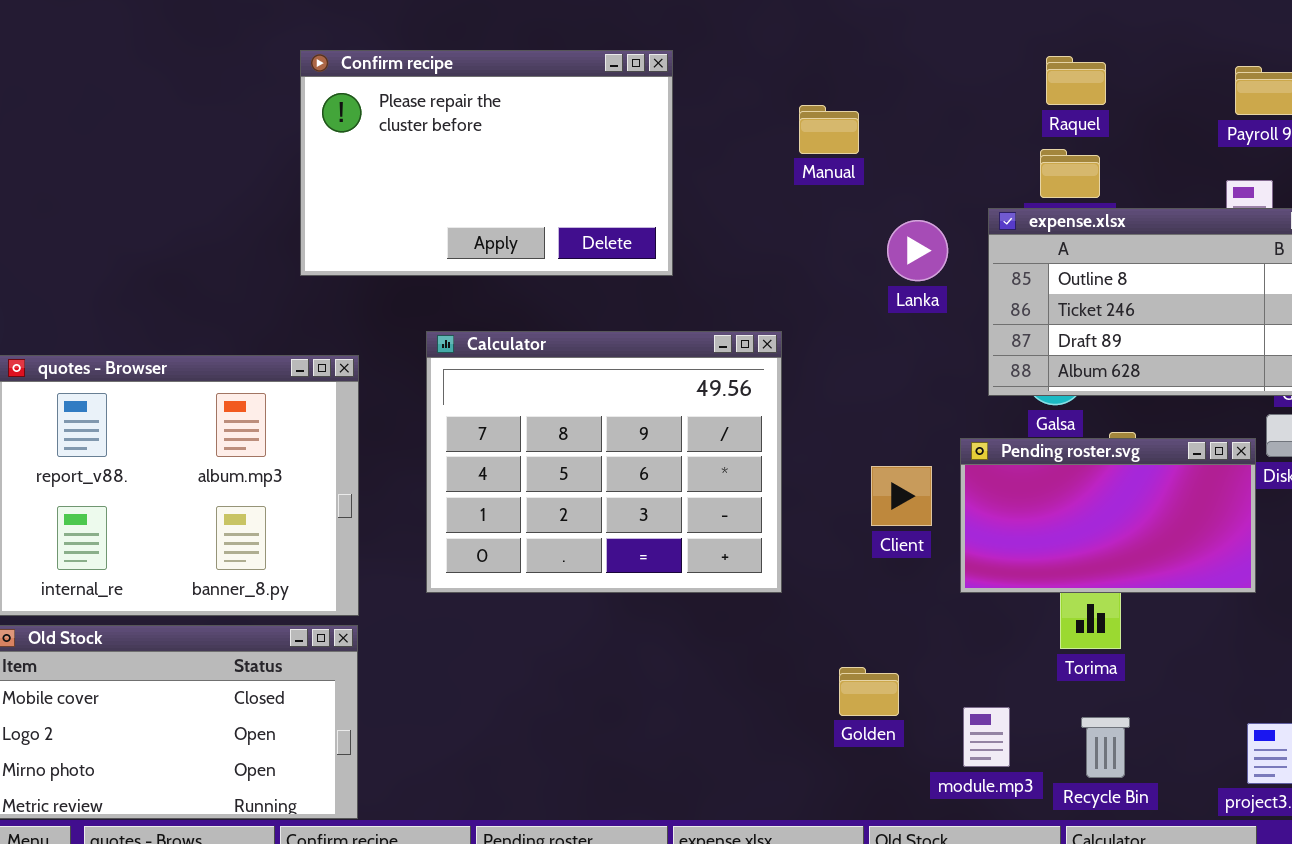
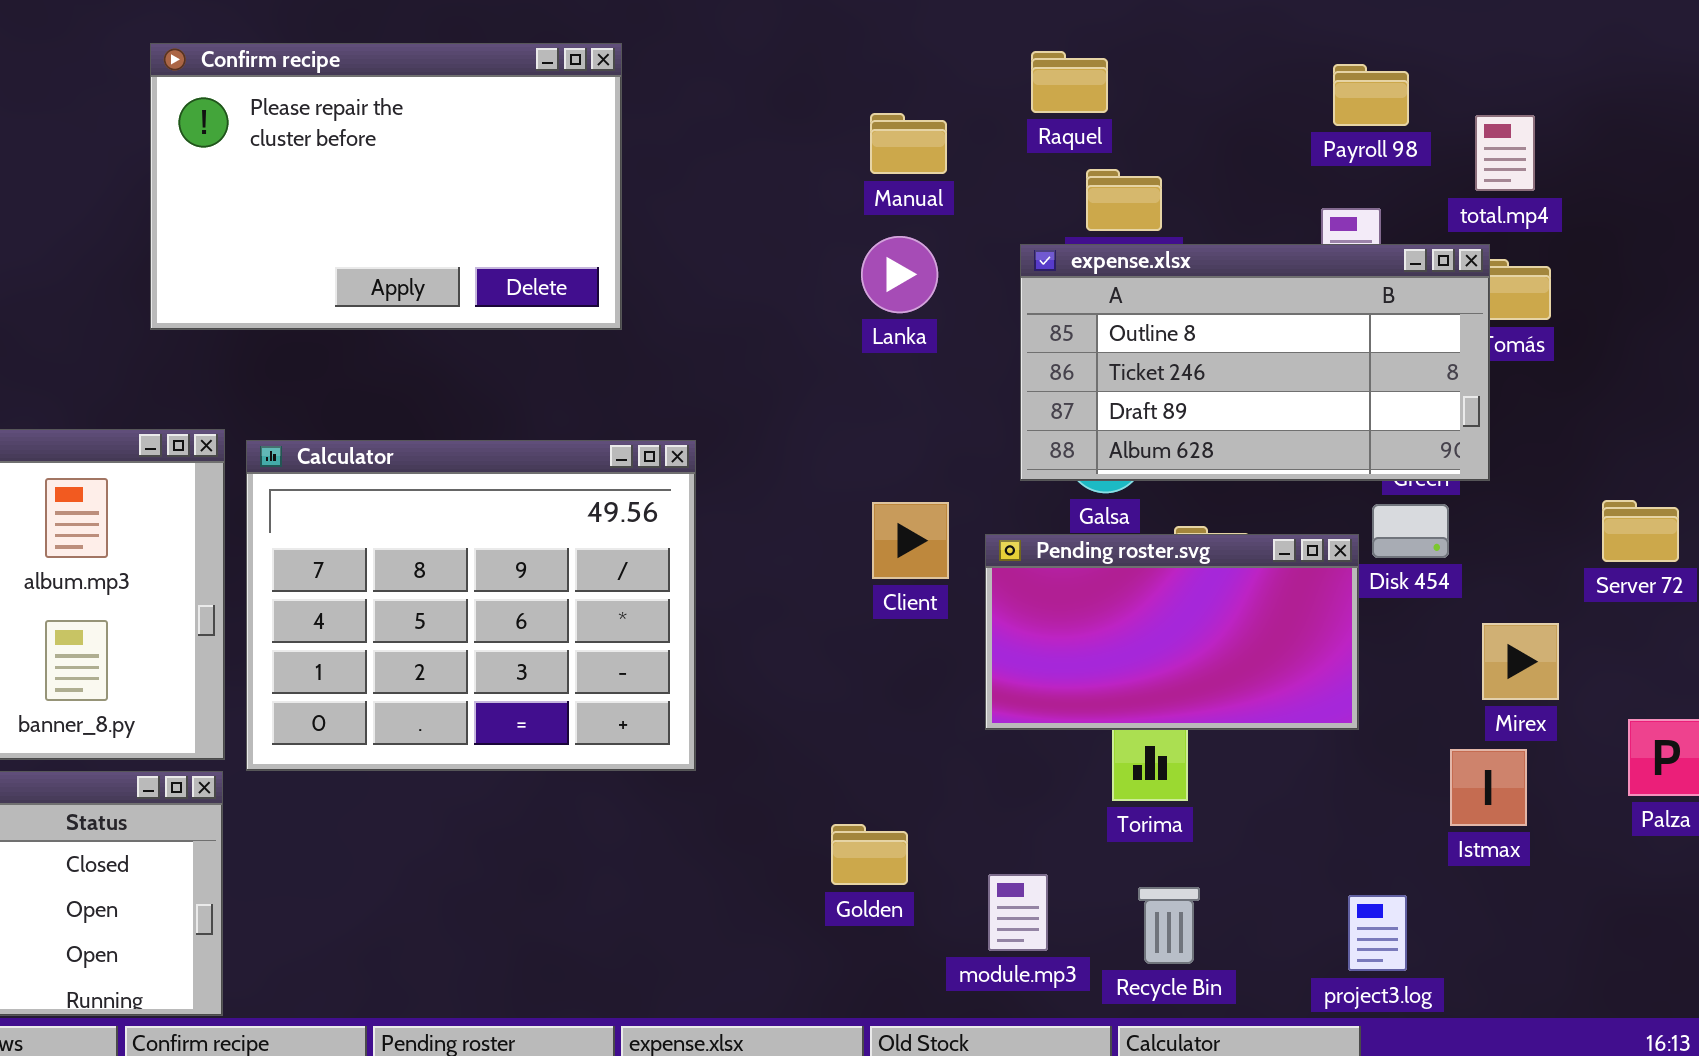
Raquel: [1046,56,1106,105] -> [1031,51,1108,113], moved
Manual: [799,105,859,154] -> [870,113,947,174], moved
Lanka: [887,220,948,281] -> [861,236,938,313], moved
Calculator: [426,331,782,593] -> [246,440,696,771], moved
Client: [871,466,932,526] -> [872,502,949,579], moved

